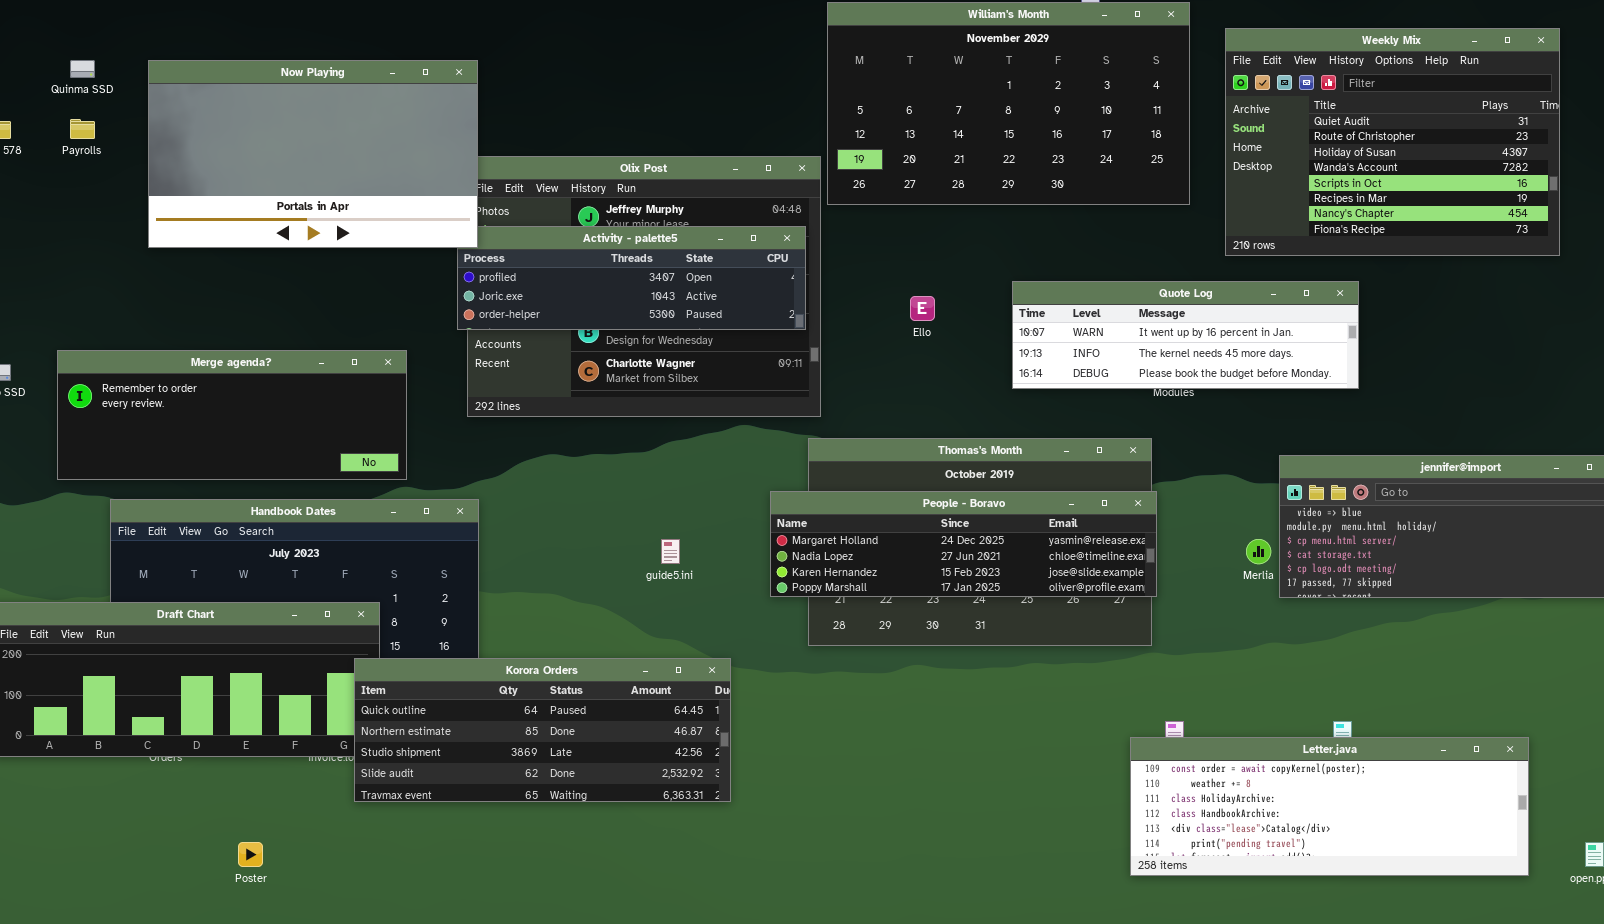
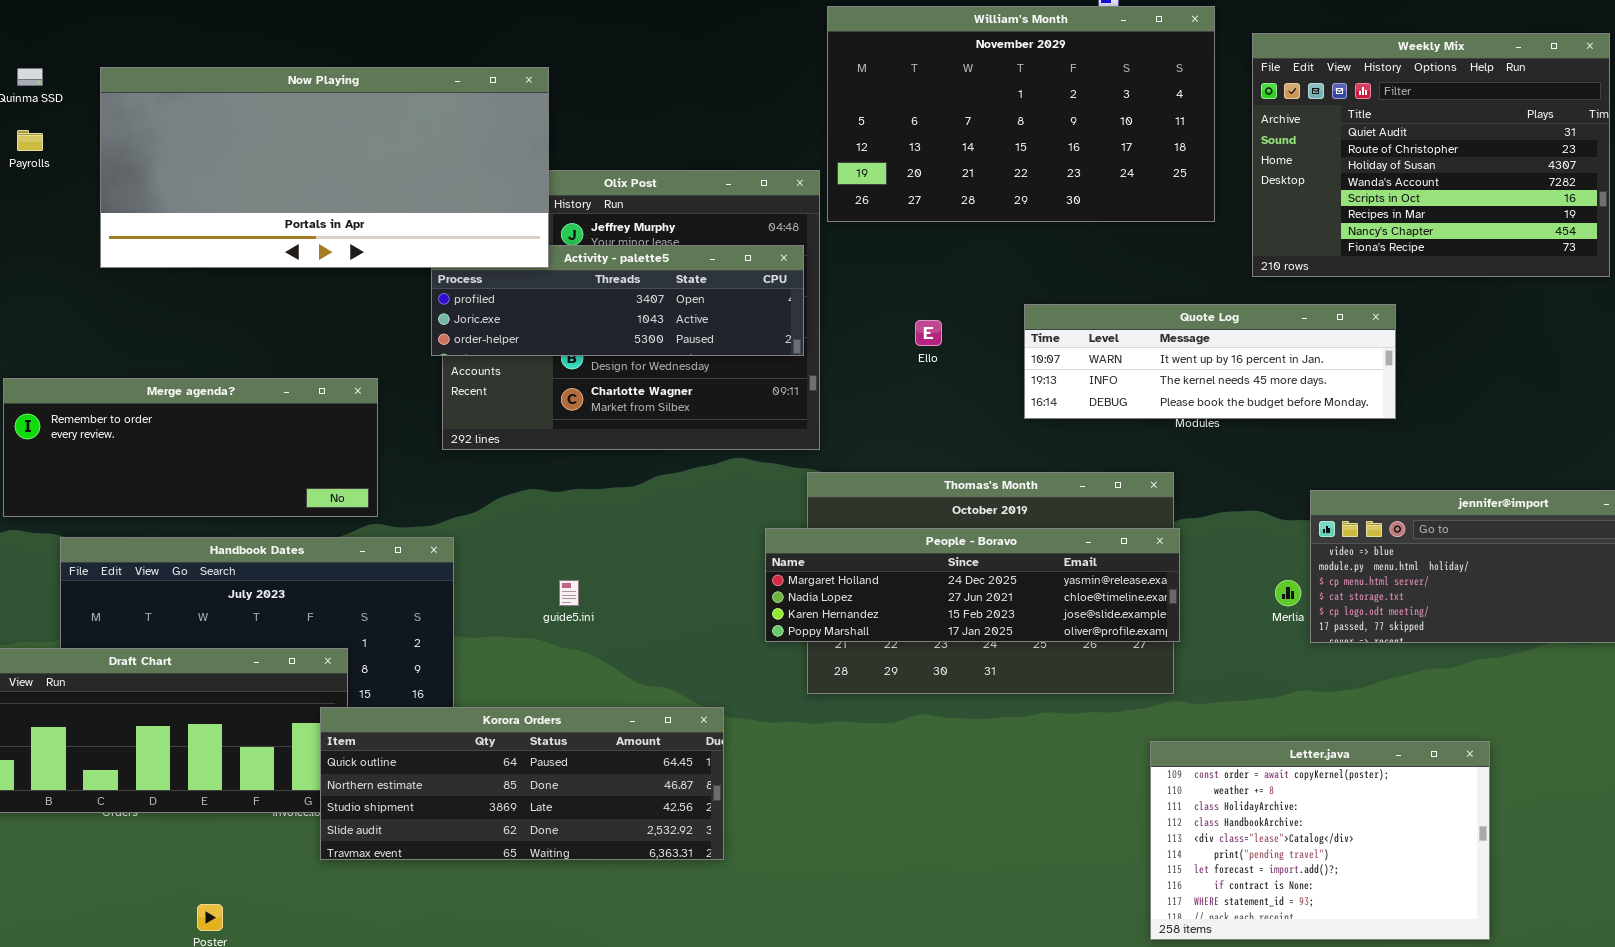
Now Playing: [148,60,478,248] -> [100,67,549,268], resized
guide5.ini: [661,539,680,564] -> [559,580,579,606], moved
Letter.java: [1130,737,1529,876] -> [1150,741,1490,940], resized

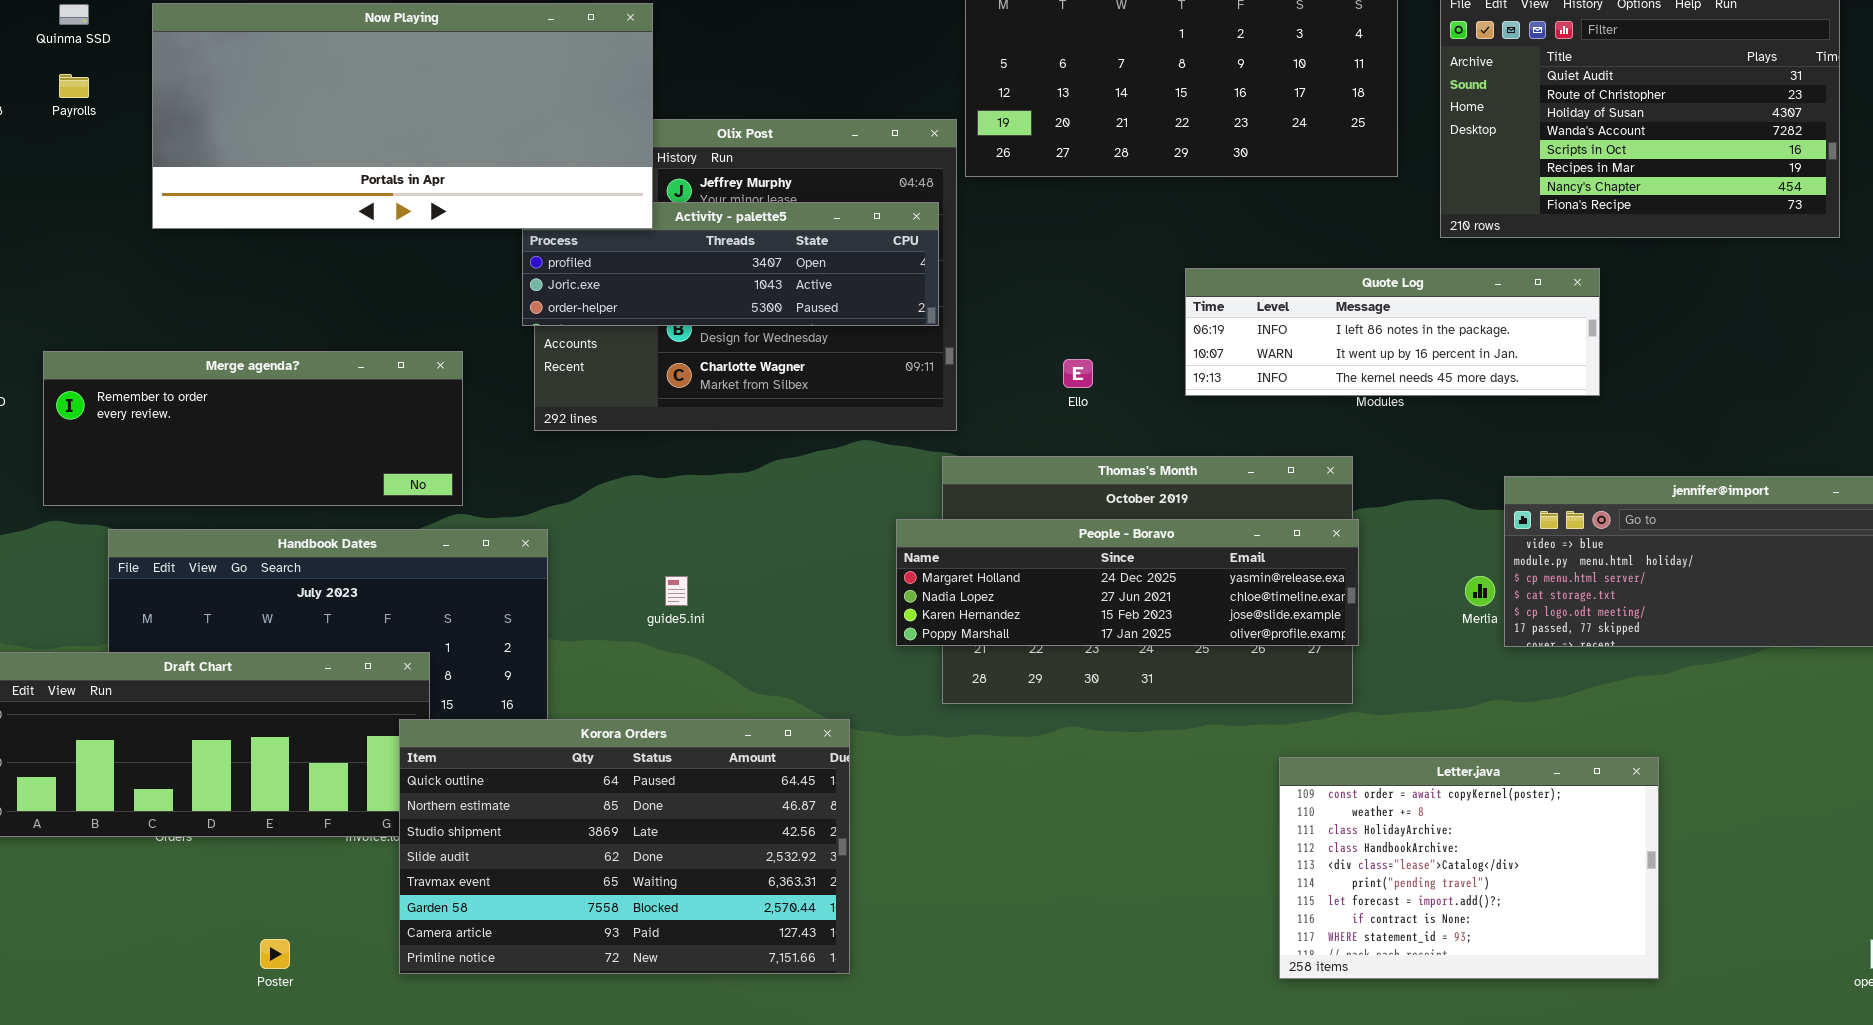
Quote Log: [1024,304,1396,419] -> [1185,268,1600,396], scrolled up 1 row
Ello: [915,320,942,346] -> [1063,359,1093,388], moved
Korora Orders: [320,707,724,860] -> [399,719,850,974], resized
Letter.java: [1150,741,1490,940] -> [1279,757,1659,979], moved

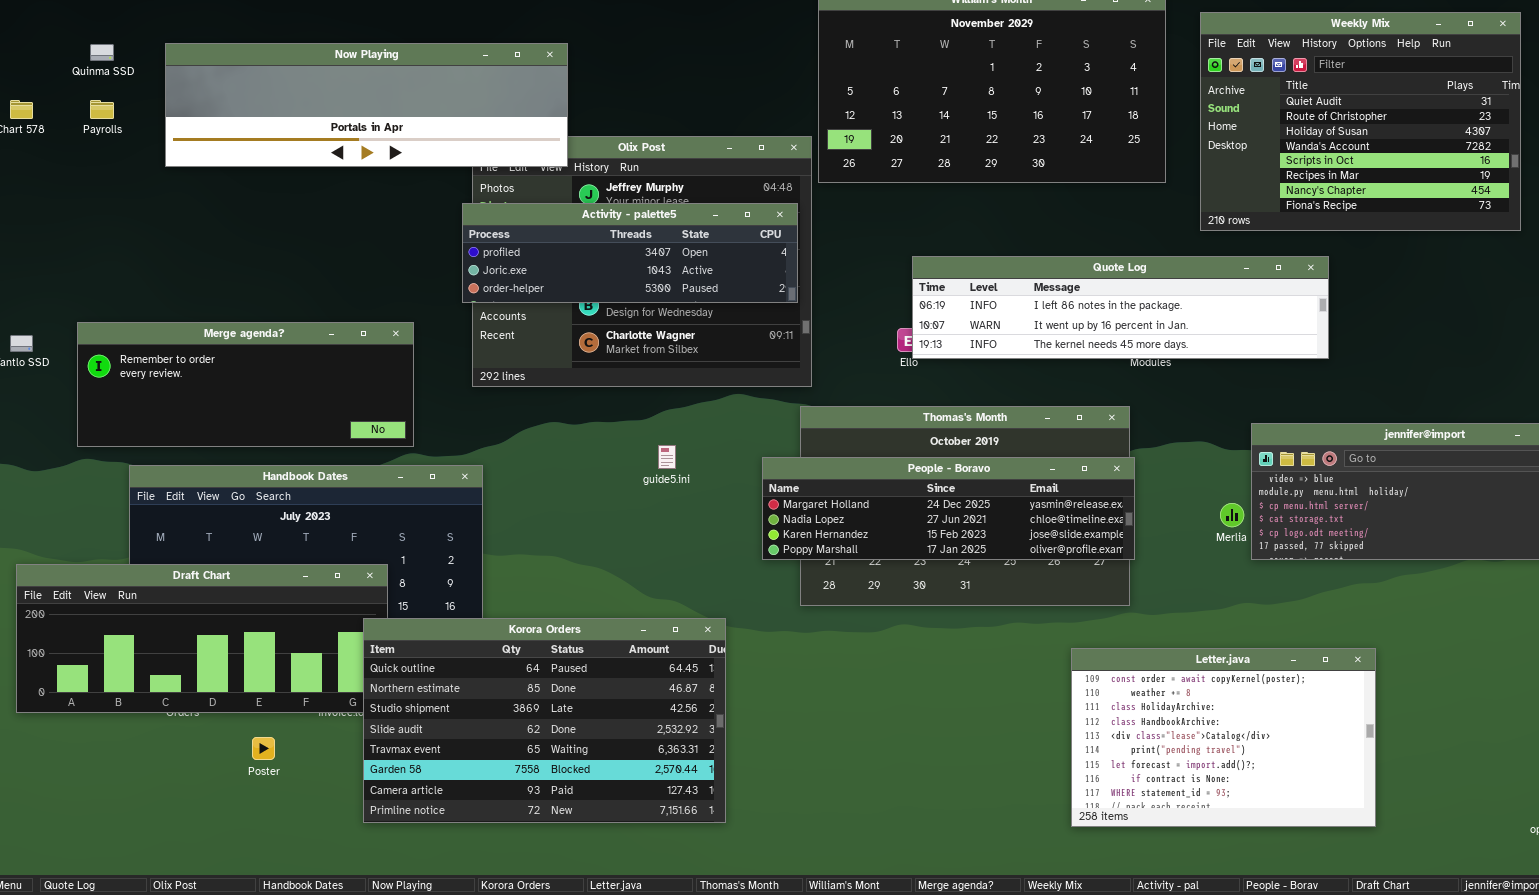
Now Playing: [152,3,653,229] -> [165,43,568,167], resized
Quote Log: [1185,268,1600,396] -> [912,256,1329,359], resized
guide5.ini: [665,576,688,606] -> [658,445,676,469], moved
Poster: [260,939,290,969] -> [252,737,275,760], moved

